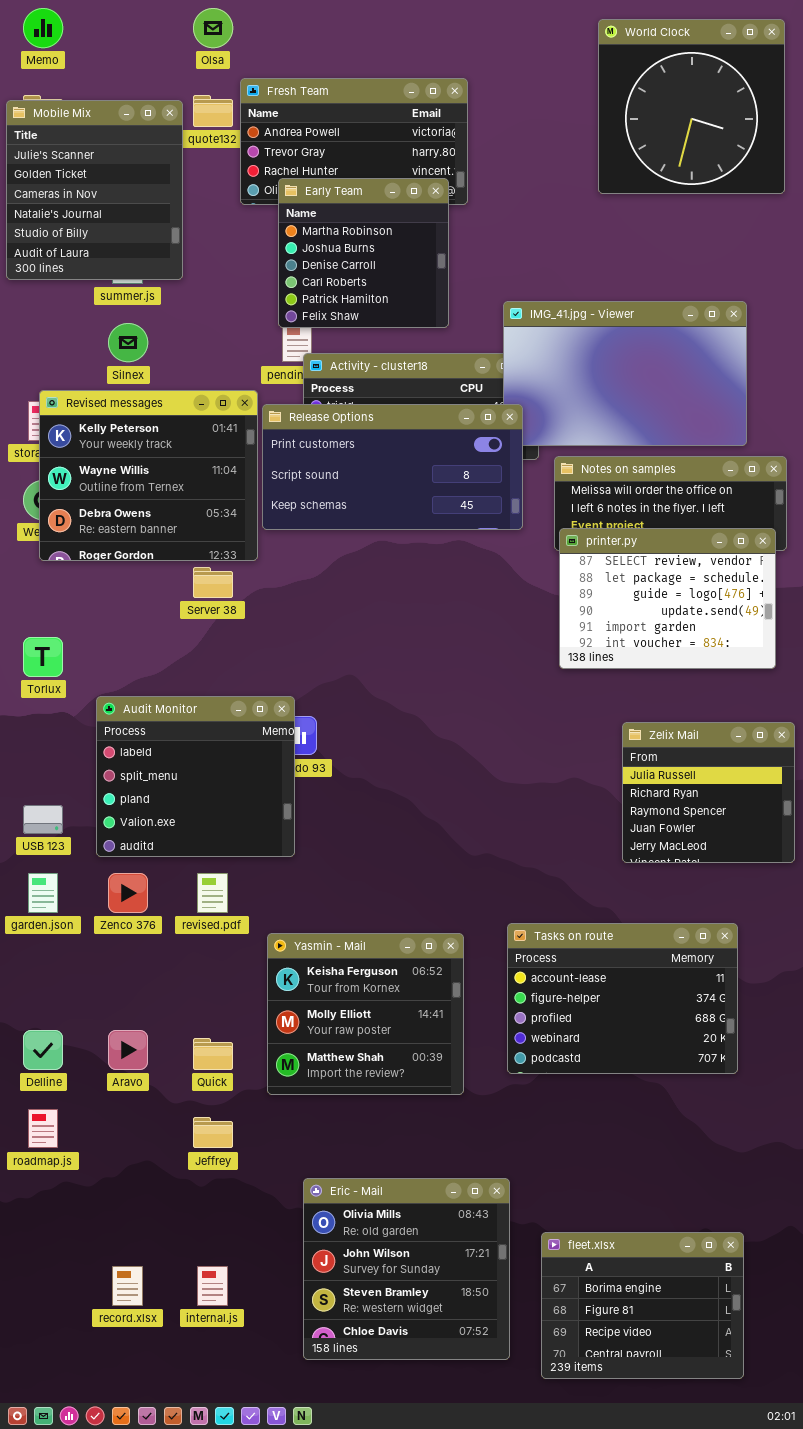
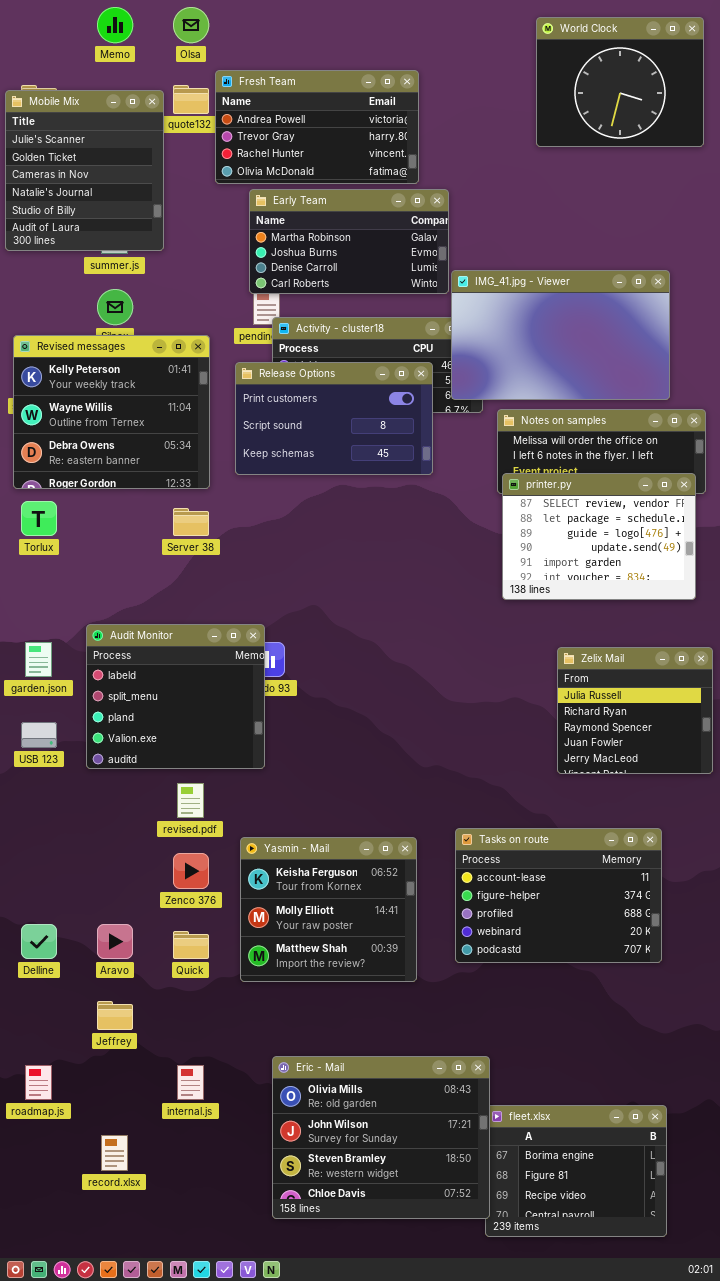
Memo: [23,8,63,48] -> [97,7,133,43], moved
World Clock: [598,19,785,194] -> [536,17,704,147], resized
Early Team: [278,178,449,328] -> [249,189,449,294], resized
Revised messages: [39,390,258,561] -> [13,335,210,489], moved
Release Options: [262,404,523,530] -> [235,362,433,475], resized
Torlux: [23,637,63,677] -> [21,501,57,536], moved
garden.json: [28,873,58,913] -> [25,642,52,677], moved
Zenco 376: [108,873,148,913] -> [173,853,209,889], moved
roadmap.js: [28,1109,58,1148] -> [25,1065,52,1100], moved
Jeffrey: [193,1117,233,1148] -> [97,1001,133,1030], moved
Eric - Mail: [303,1178,510,1360] -> [272,1056,490,1219], resized
internal.js: [197,1266,228,1306] -> [177,1065,204,1100], moved

